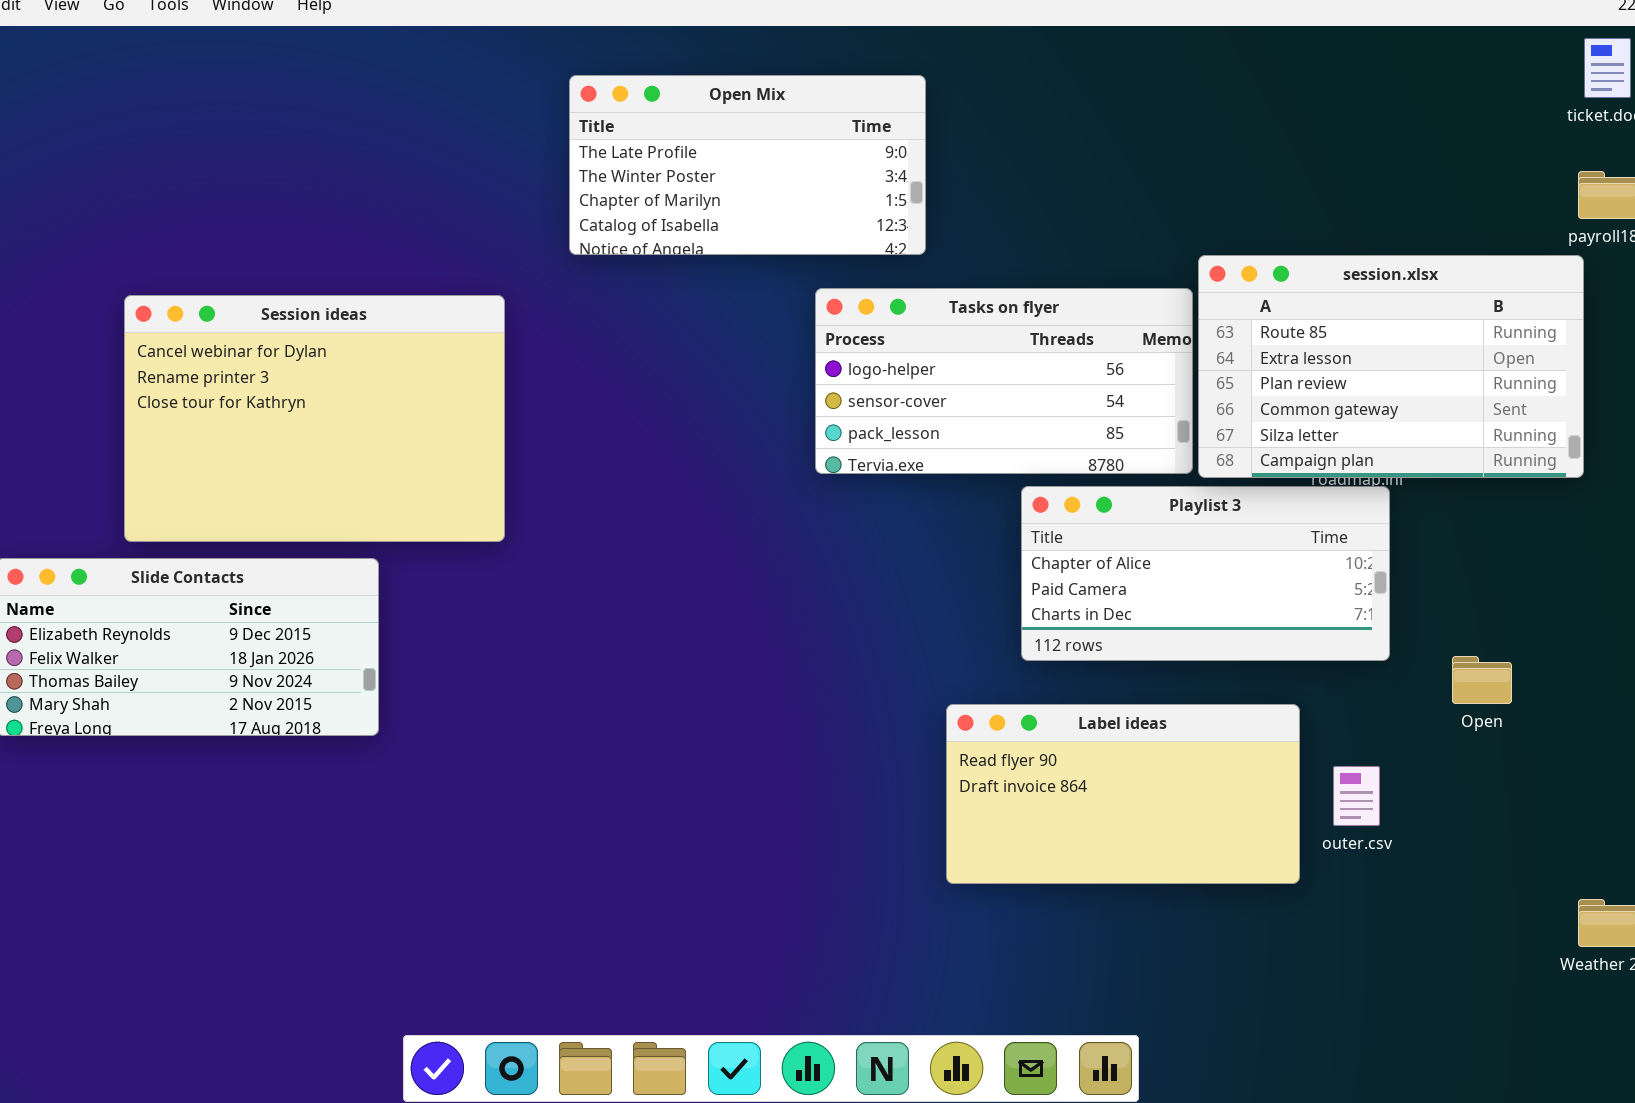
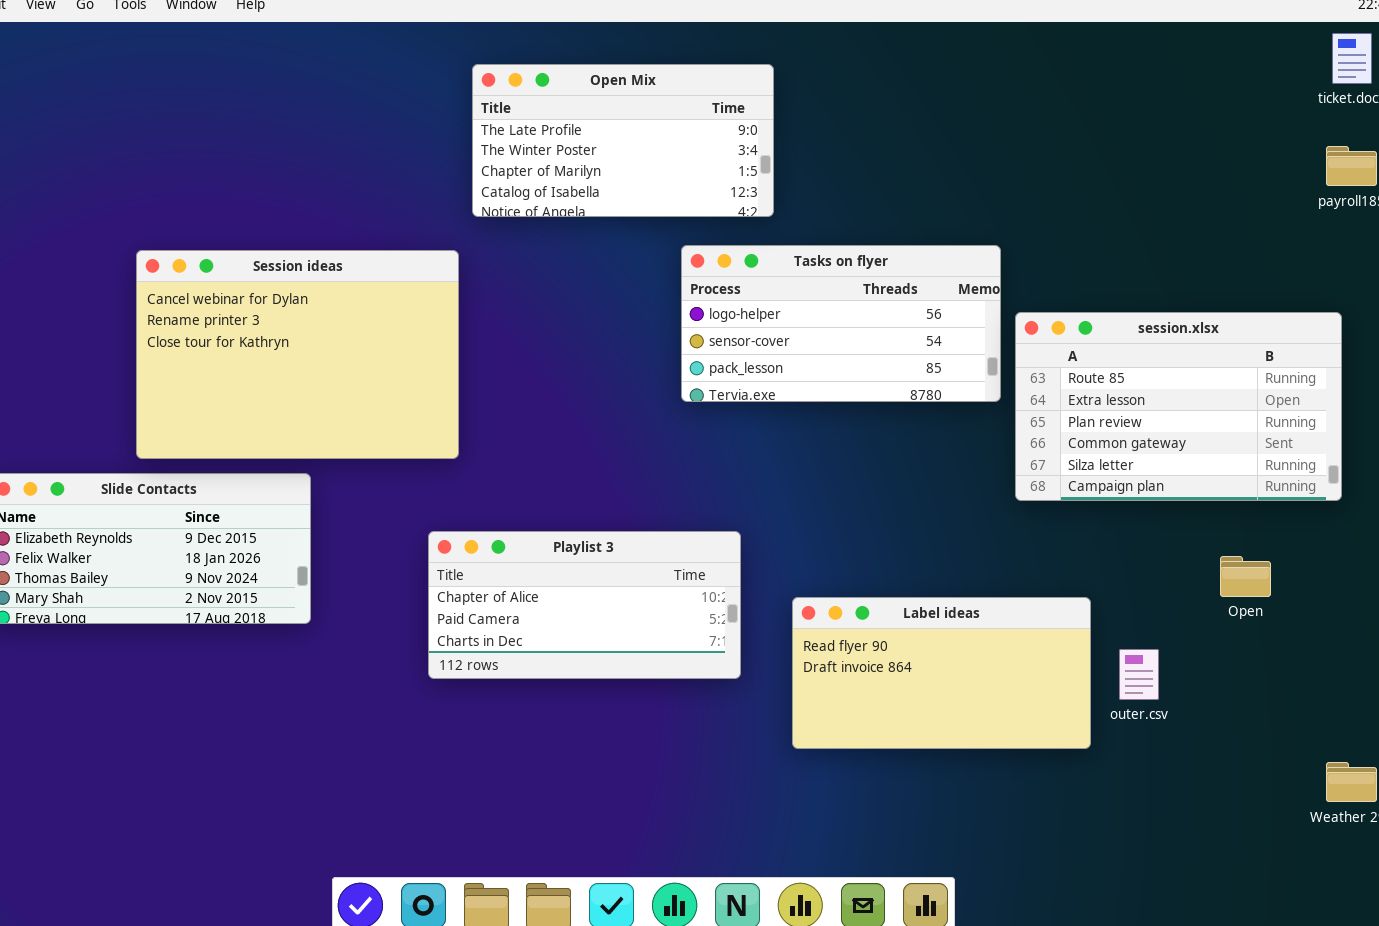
session.xlsx: [1198,255,1584,478] -> [1015,312,1342,501], moved
Session ideas: [124,295,505,542] -> [136,250,459,459], moved
Playlist 3: [1021,486,1390,661] -> [428,531,741,679], moved

